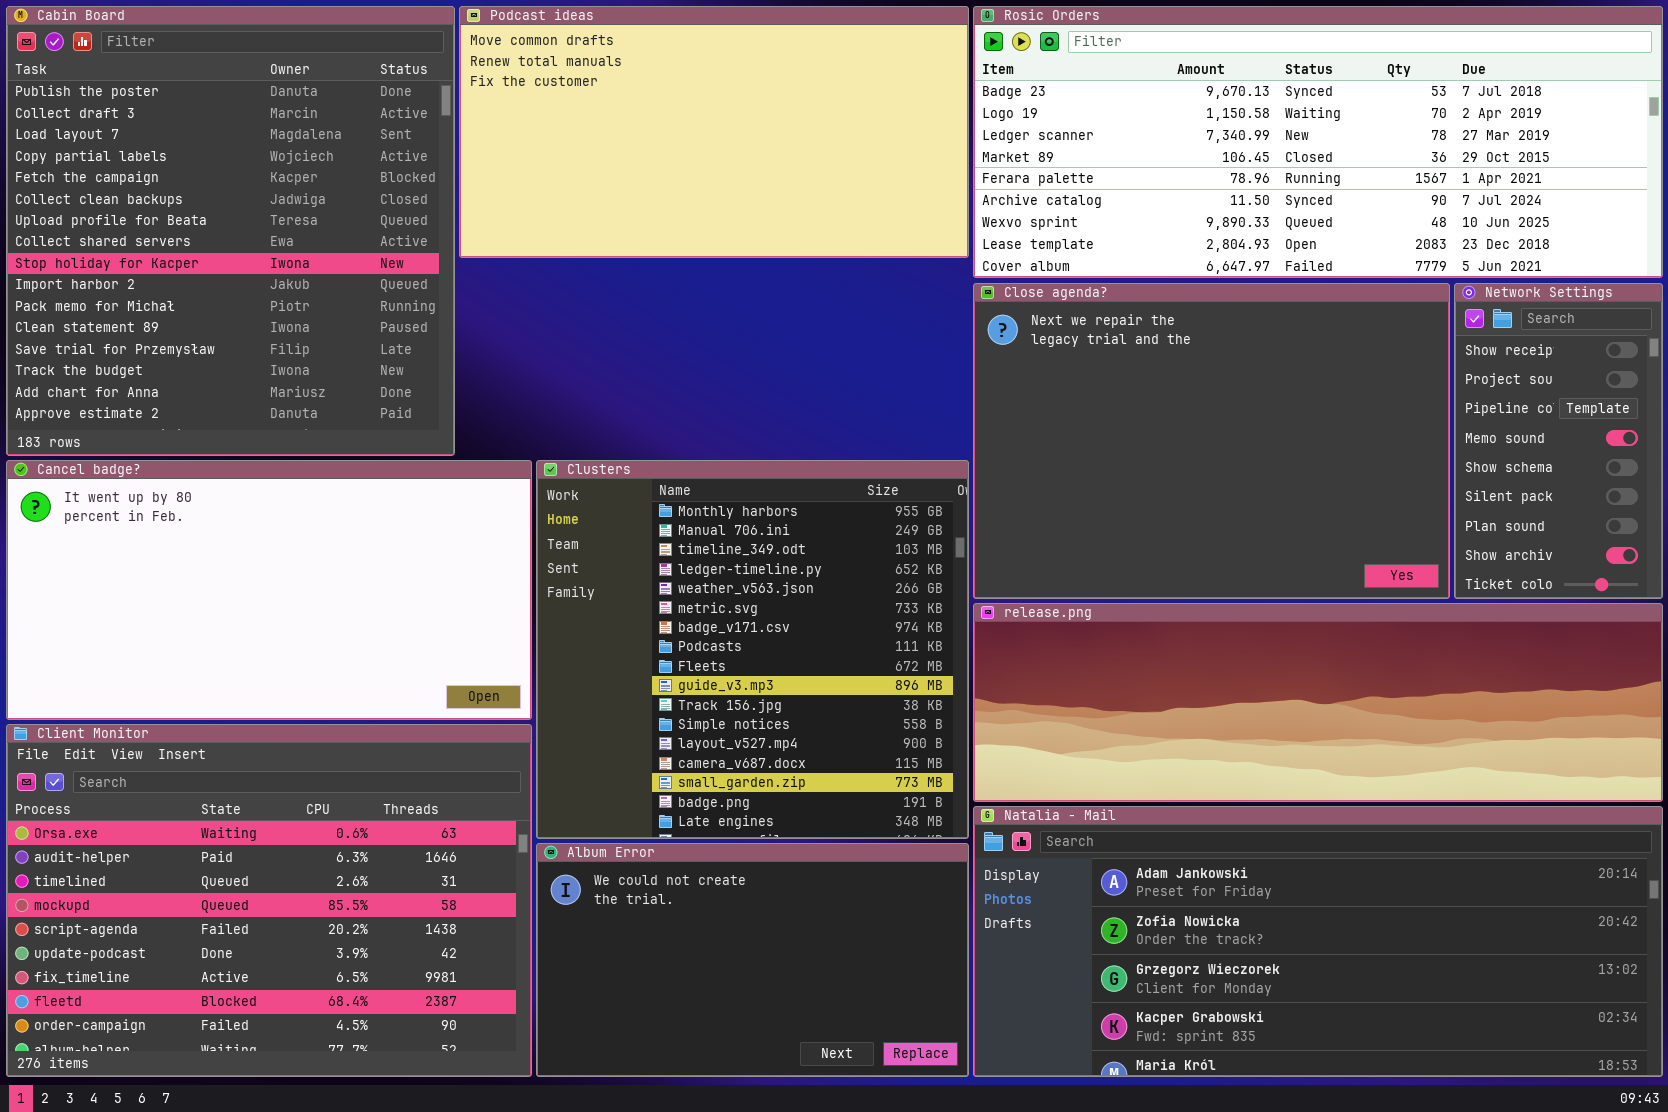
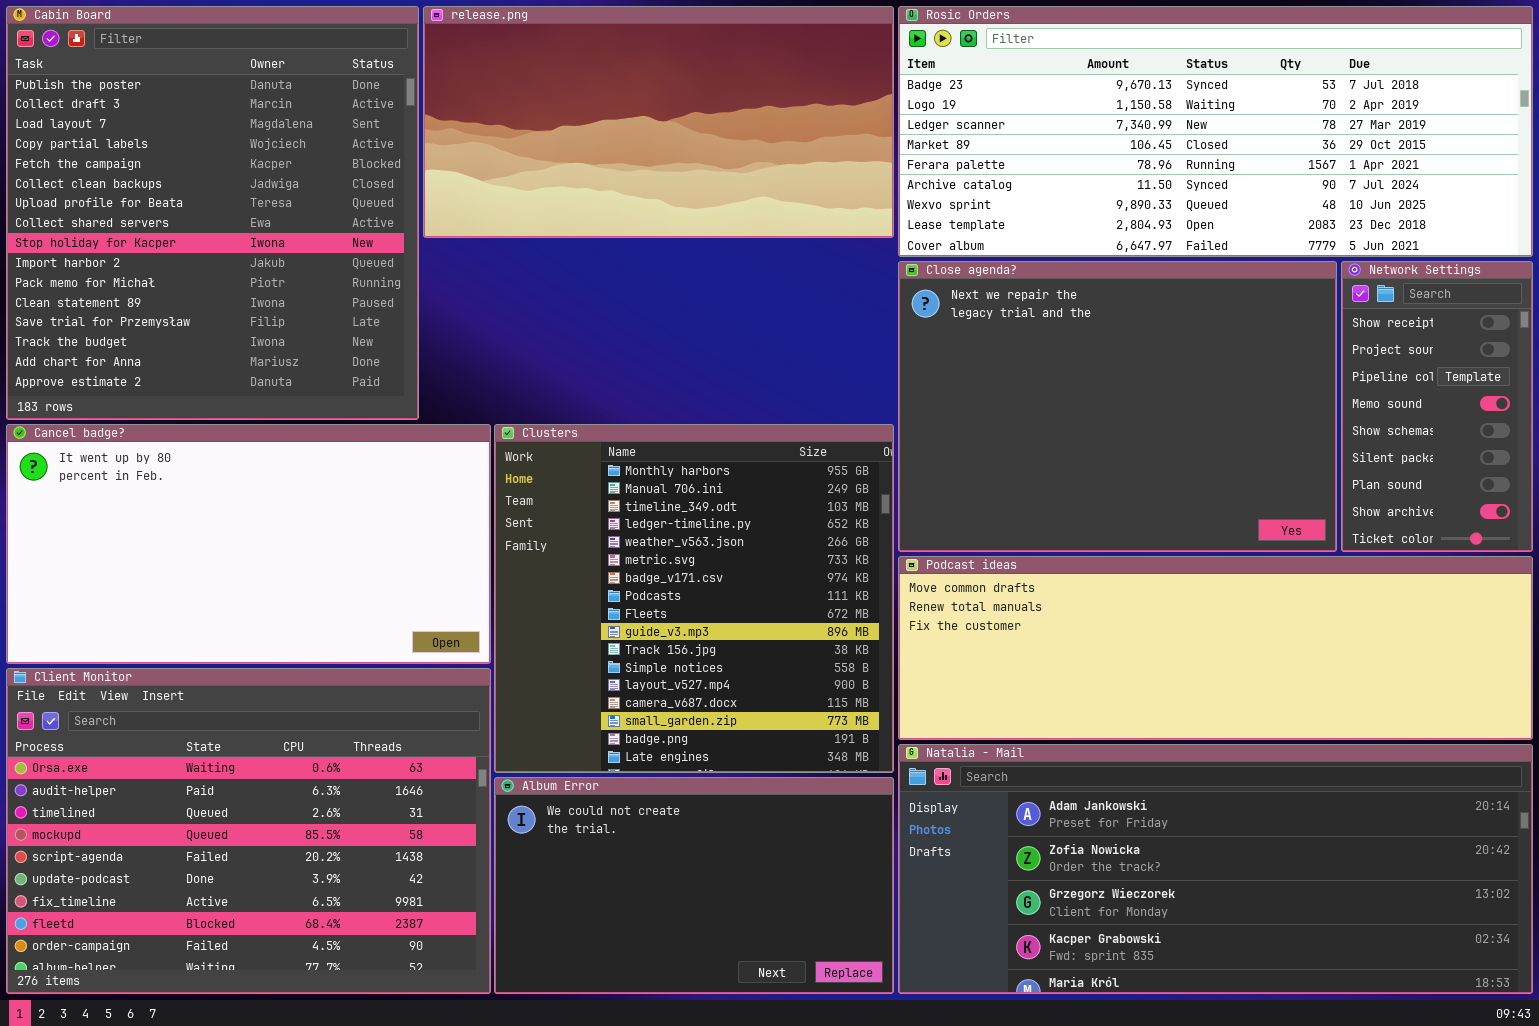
Podcast ideas: [459,6,969,258] -> [898,556,1533,740], moved, resized
release.png: [973,603,1663,802] -> [423,6,894,238], moved, resized

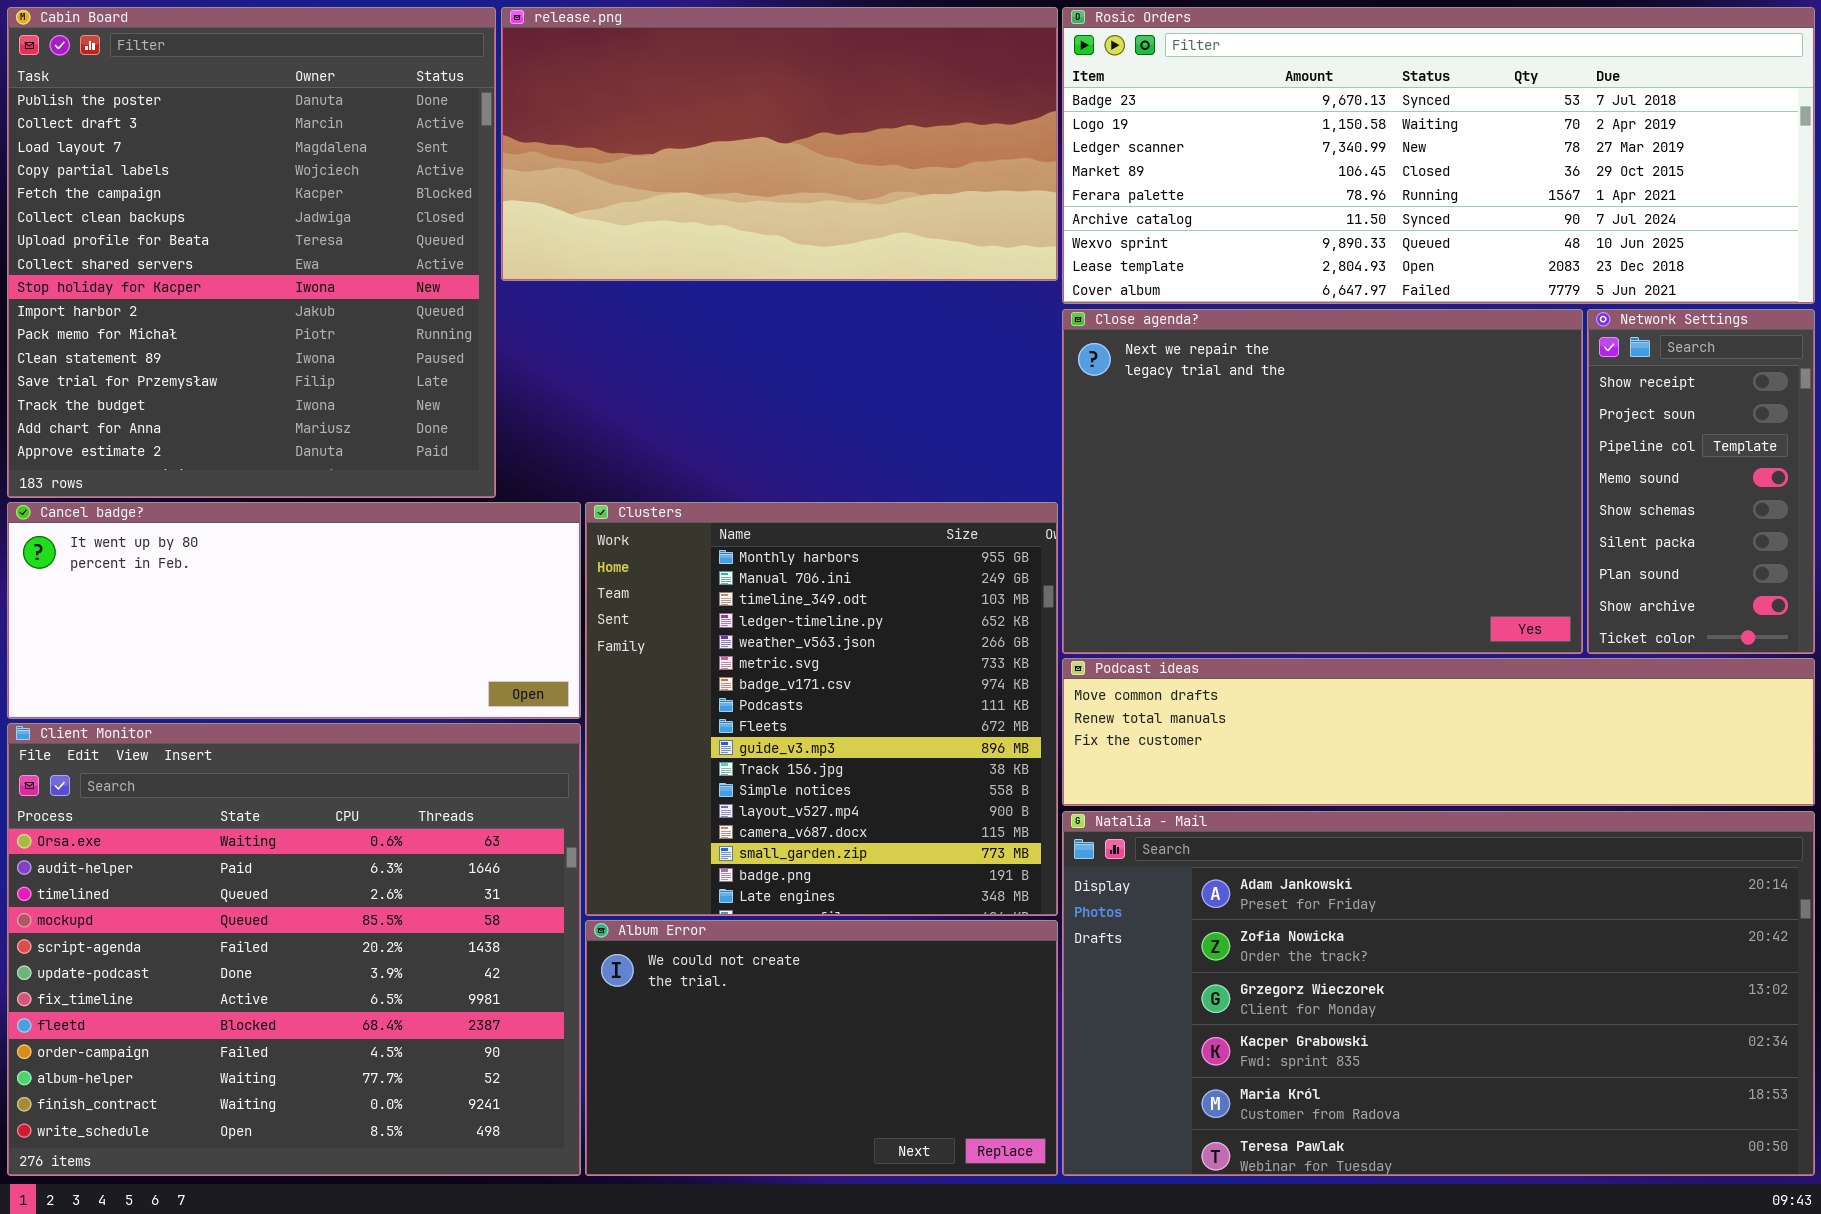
Cancel badge?: [6,424,491,664] -> [7,502,581,719], resized
Podcast ideas: [898,556,1533,740] -> [1062,658,1815,806], resized
Client Monitor: [6,668,491,994] -> [7,723,581,1176], resized
Natalia - Mail: [898,744,1533,994] -> [1062,811,1815,1176], resized

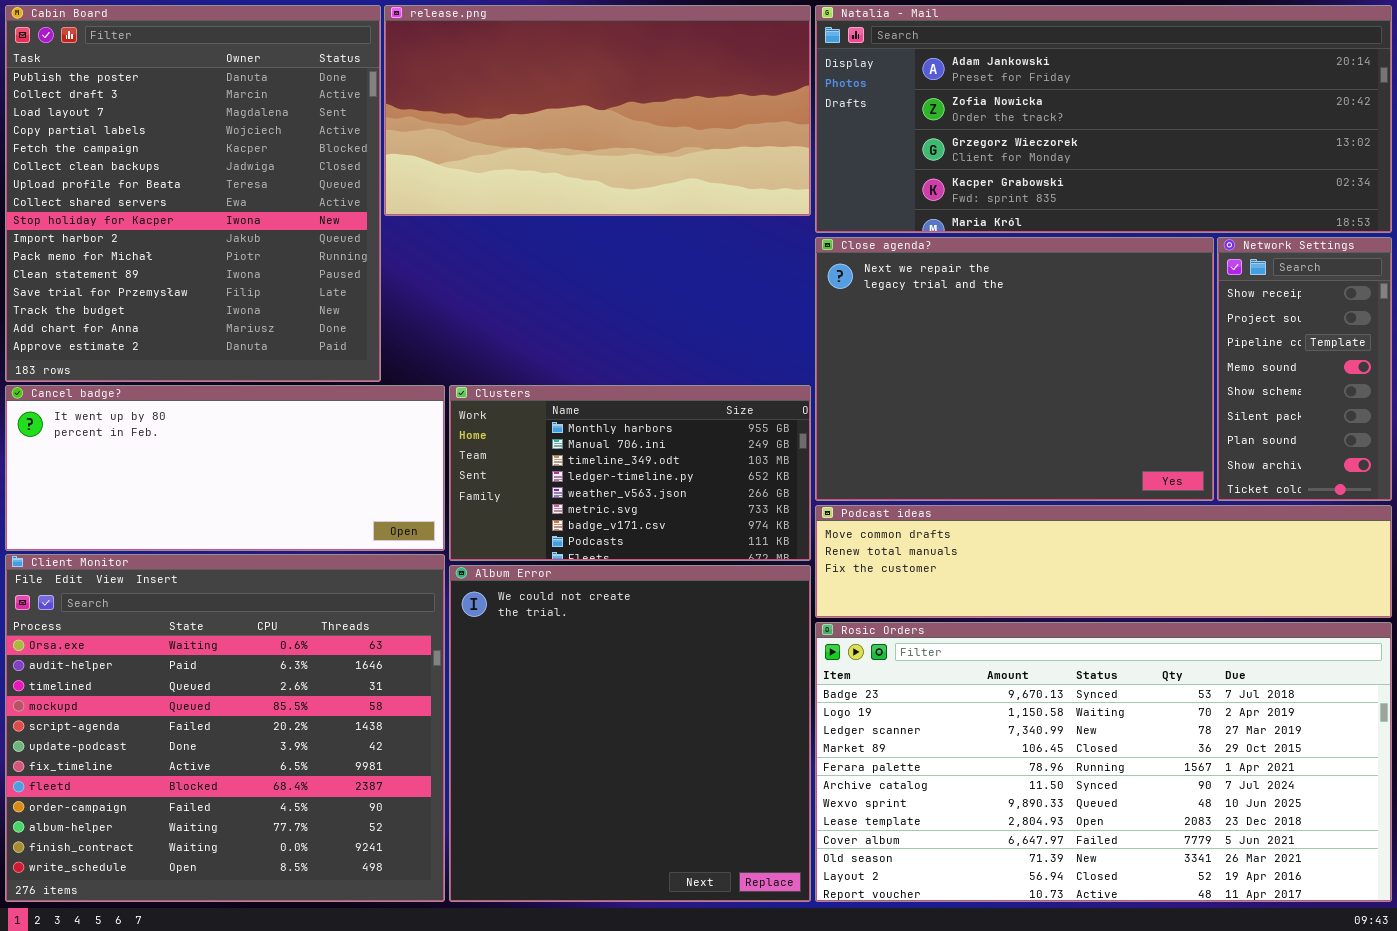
Rosic Orders: [1062,7,1815,304] -> [815,622,1392,902], moved, resized
Clusters: [585,502,1058,916] -> [449,385,811,561], resized
Natalia - Mail: [1062,811,1815,1176] -> [815,5,1392,233], moved, resized
Album Error: [585,920,1058,1176] -> [449,565,811,902], resized

